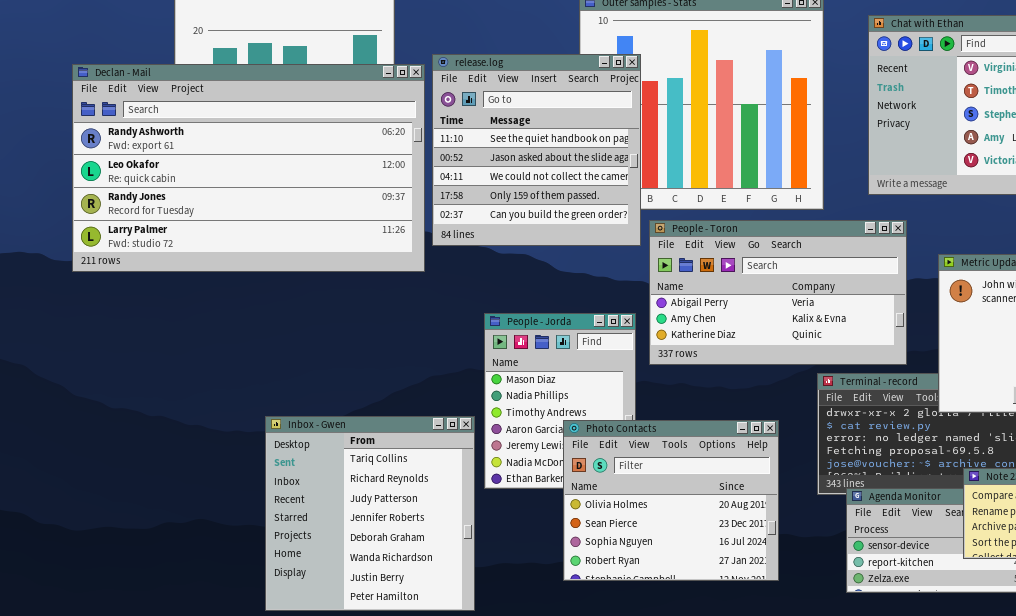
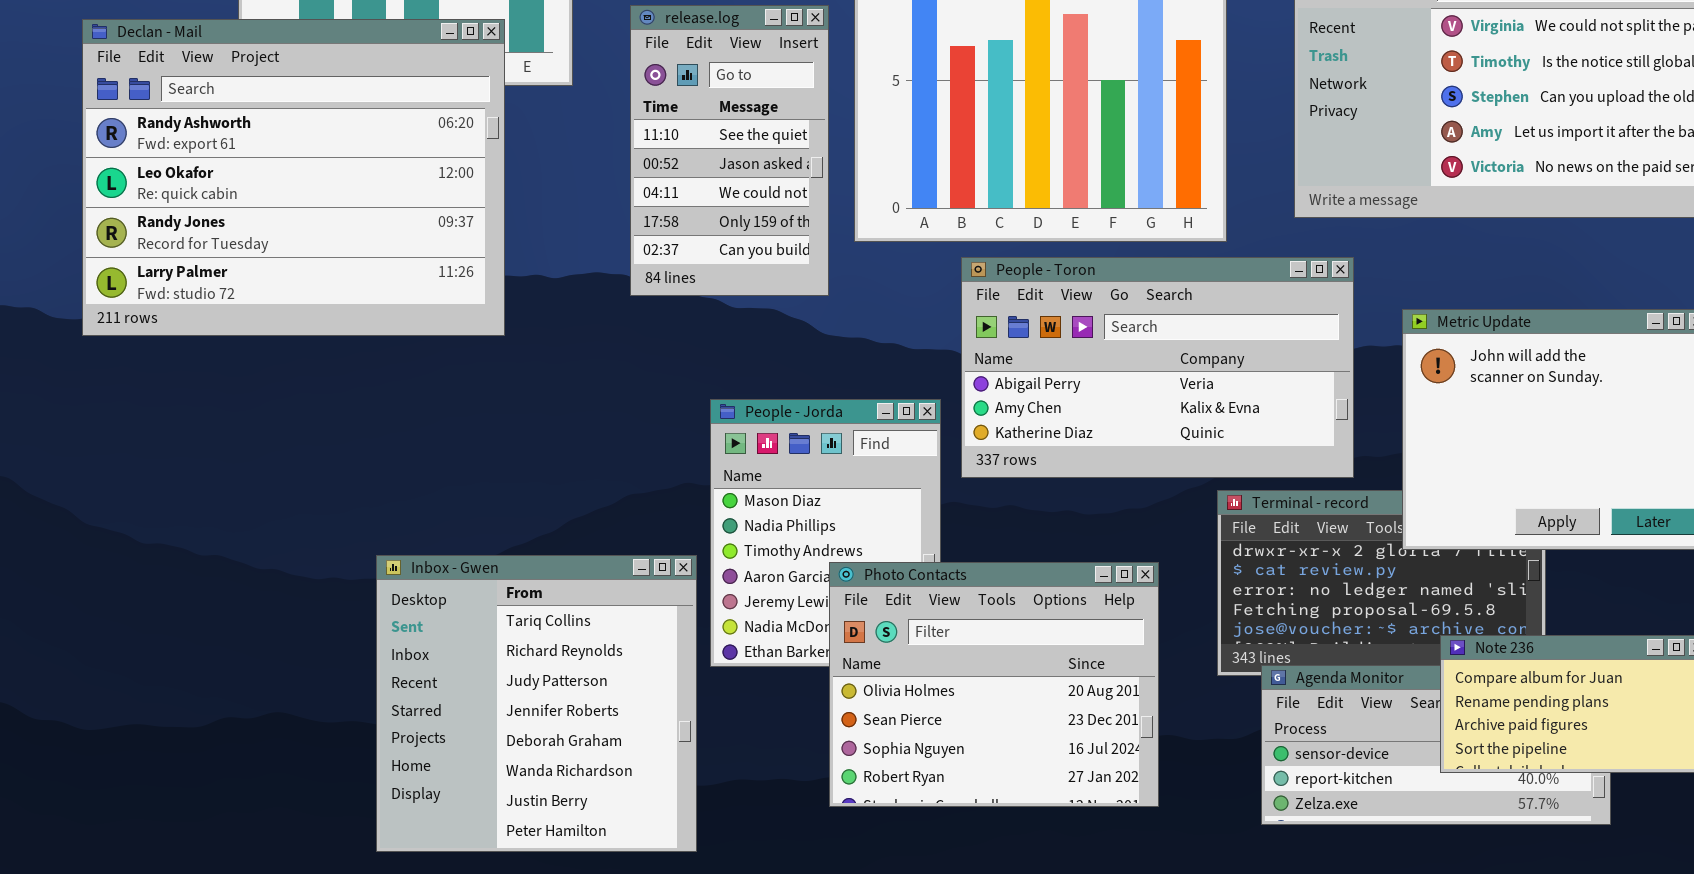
release.log: [432,54,641,246] -> [630,5,829,296], resized
Declan - Mail: [72,64,425,272] -> [82,19,505,336], resized

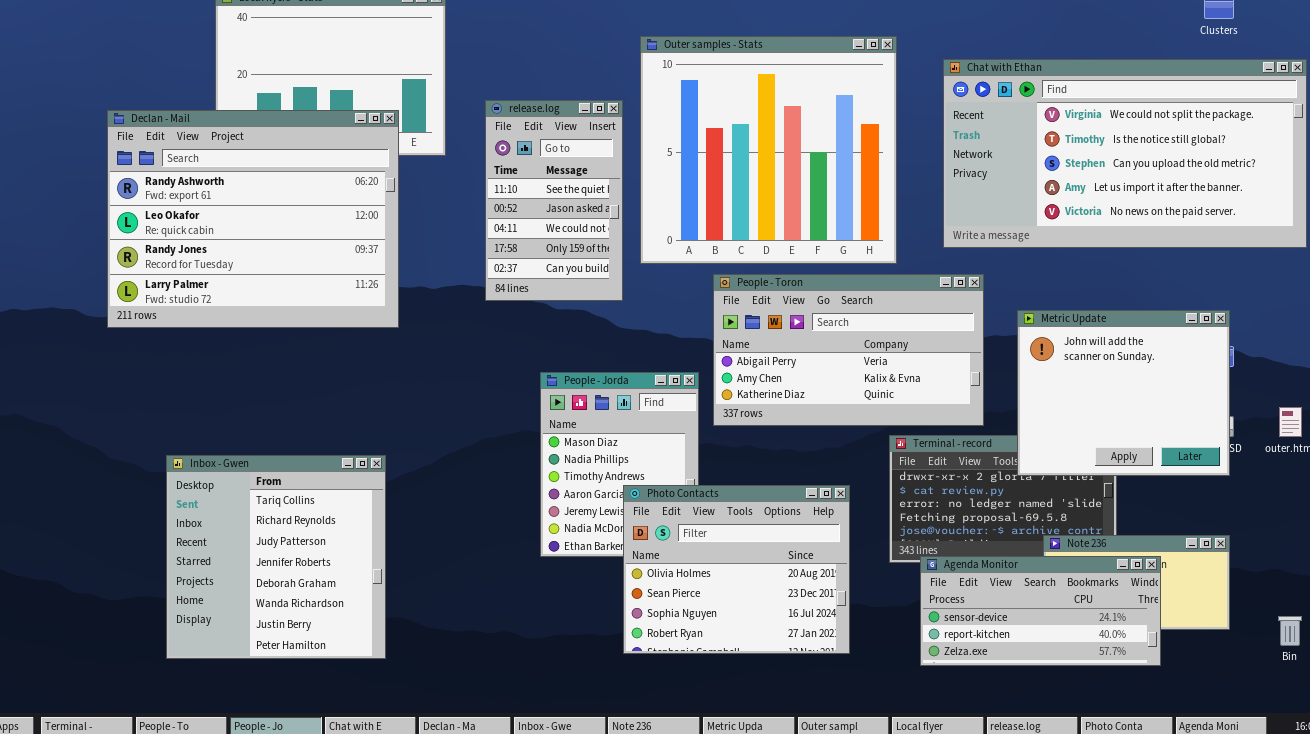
Inbox - Gwen: [376,555,697,852] -> [166,455,386,659], moved
Agenda Monitor: [1261,665,1611,825] -> [920,556,1161,666], raised

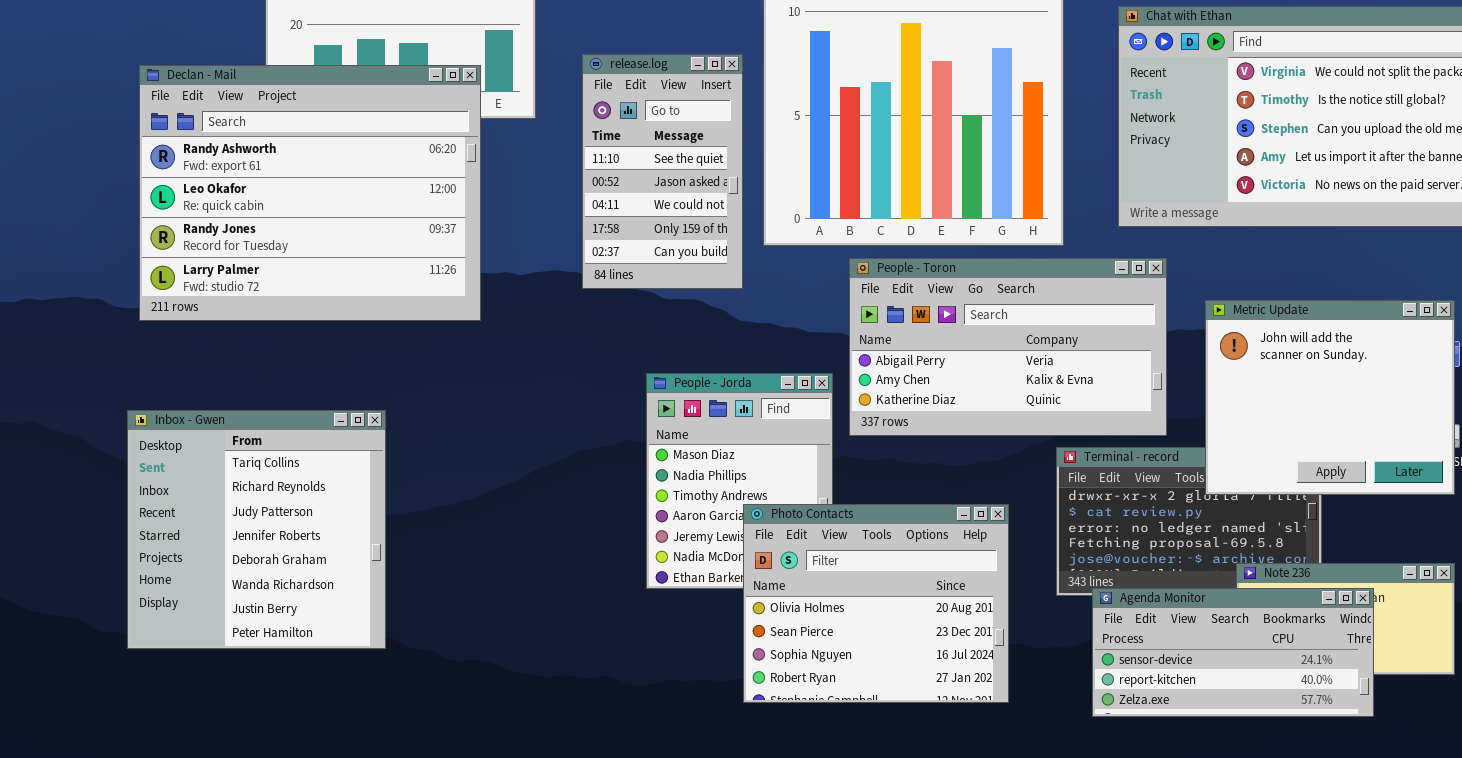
Inbox - Gwen: [166,455,386,659] -> [127,410,386,649], moved

